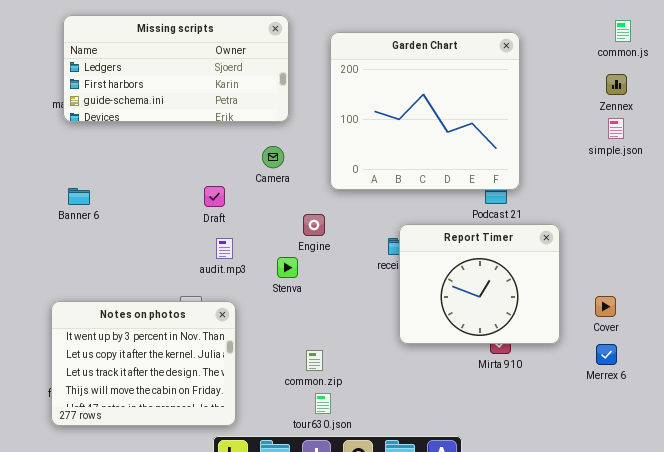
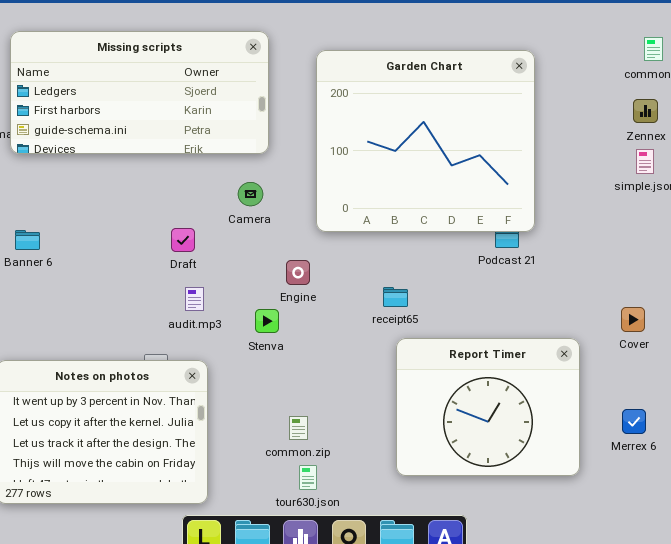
Report Timer: [399,224,560,344] -> [396,338,580,476], moved
Cover: [595,296,616,317] -> [621,307,645,332], moved

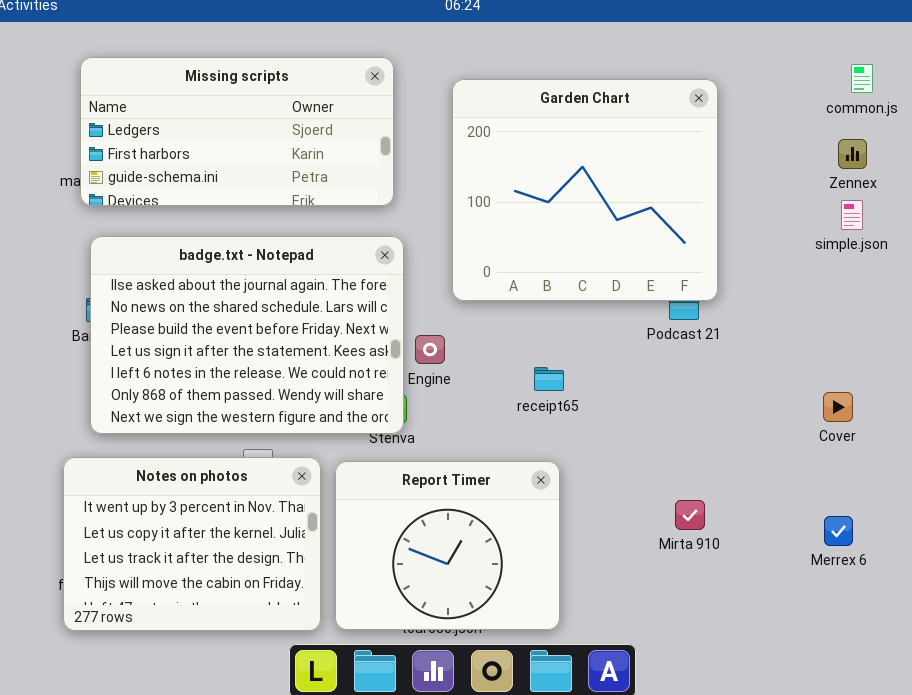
badge.txt - Notepad: none -> [90,236,404,434], opened
Report Timer: [396,338,580,476] -> [335,461,560,630], moved

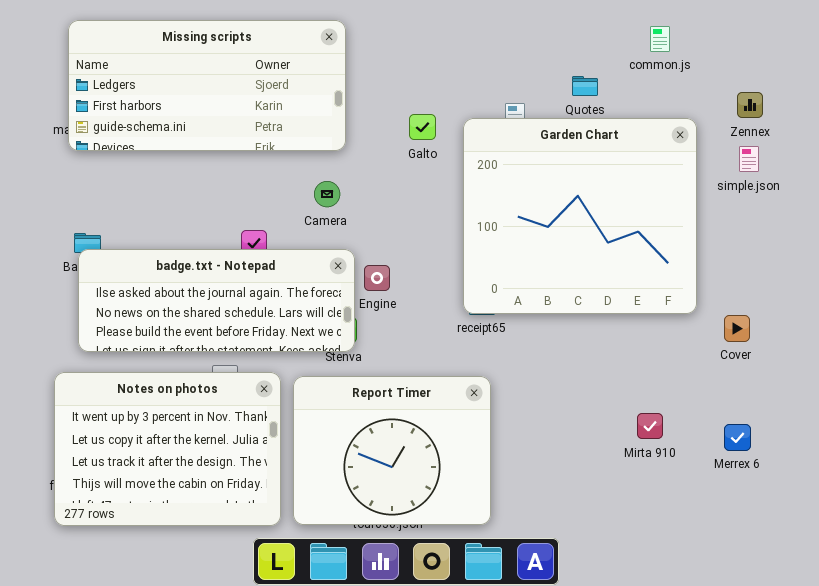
common.js: [851,64,873,93] -> [650,26,670,52], moved
Garden Chart: [452,79,718,301] -> [463,118,697,314], moved
badge.txt - Notepad: [90,236,404,434] -> [78,249,355,352], resized
Mirta 910: [675,500,705,530] -> [637,413,663,439], moved

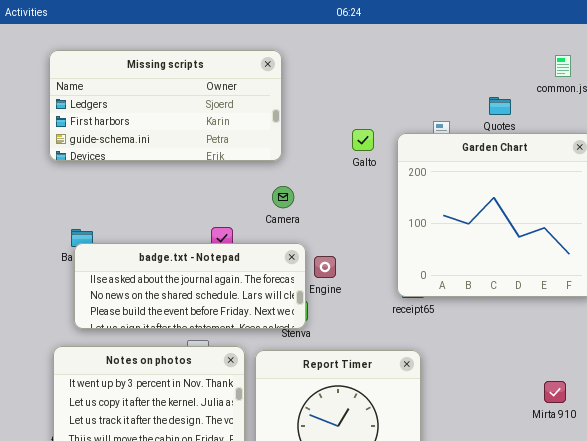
Missing scripts: [68,20,346,151] -> [49,50,282,161], moved

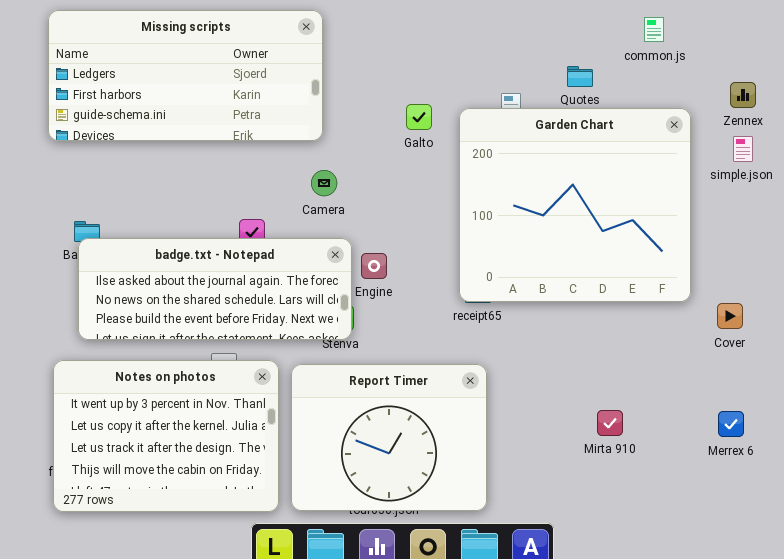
Mirta 910: [544,381,566,403] -> [597,410,623,436], moved

